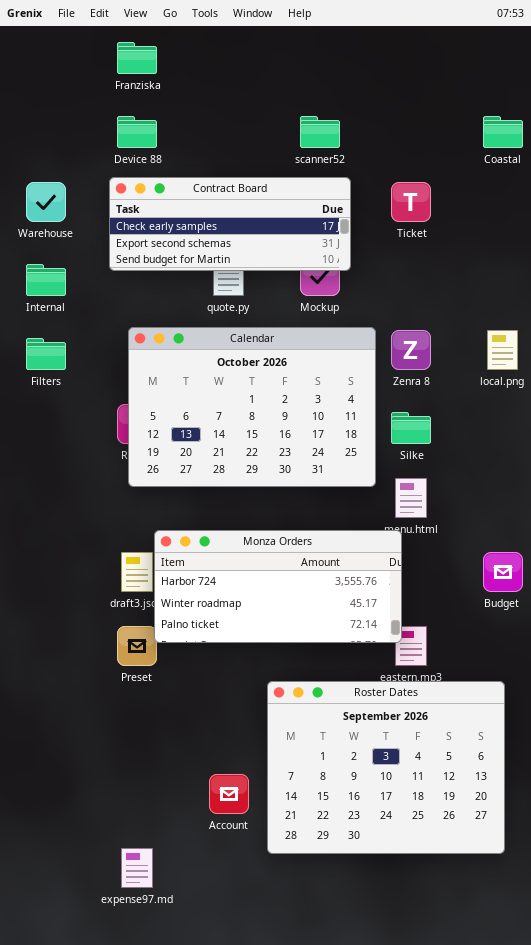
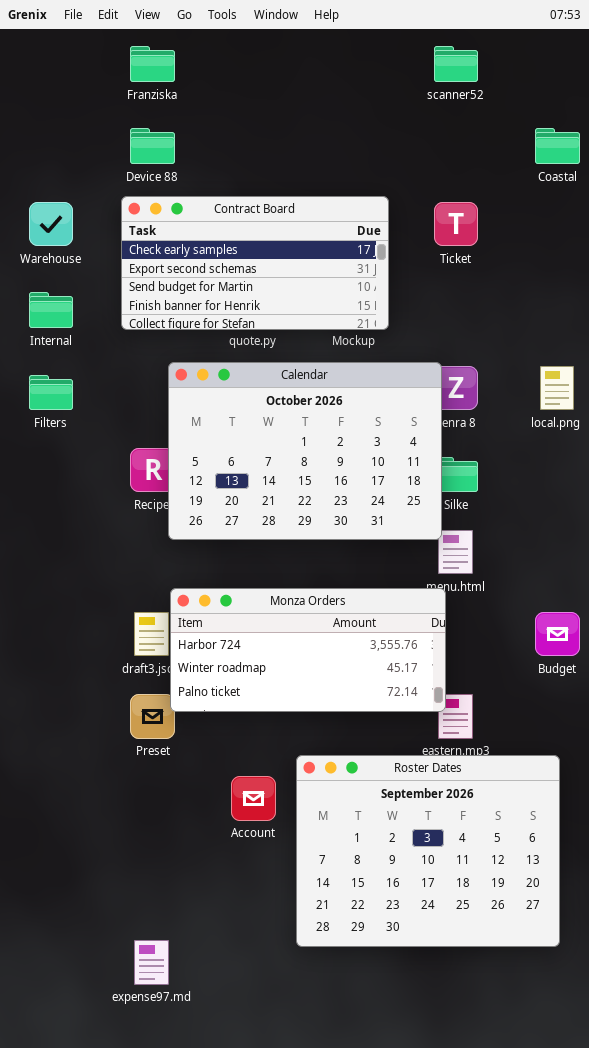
scanner52: [300,116,340,148] -> [434,46,478,82], moved
Contract Board: [109,177,351,271] -> [121,196,389,330], resized
Calendar: [128,327,376,487] -> [168,362,442,540], moved
Account: [209,774,249,814] -> [231,776,276,821], moved

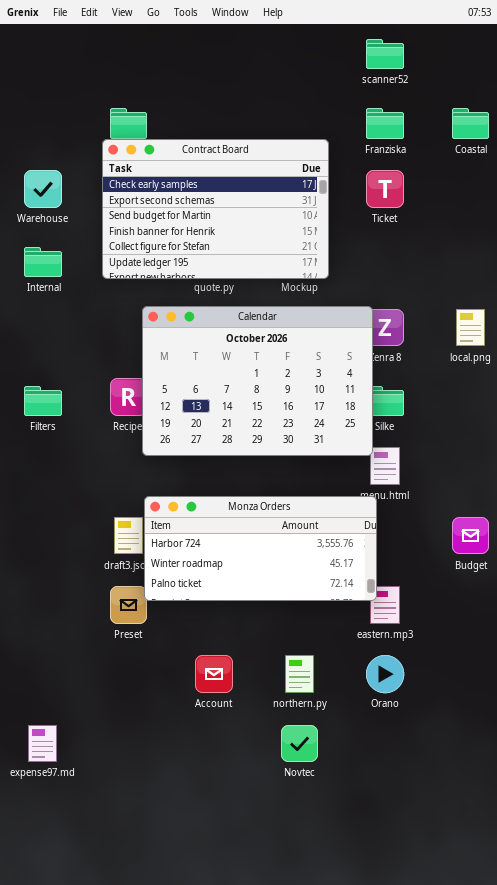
Franziska: [130,46,175,82] -> [366,108,404,139], moved
Contract Board: [121,196,389,330] -> [102,139,329,279], resized
Filters: [29,375,73,410] -> [24,386,62,416], moved
Roster Dates: [296,755,560,947] -> none, closed
expense97.md: [134,940,169,985] -> [28,725,57,762], moved

